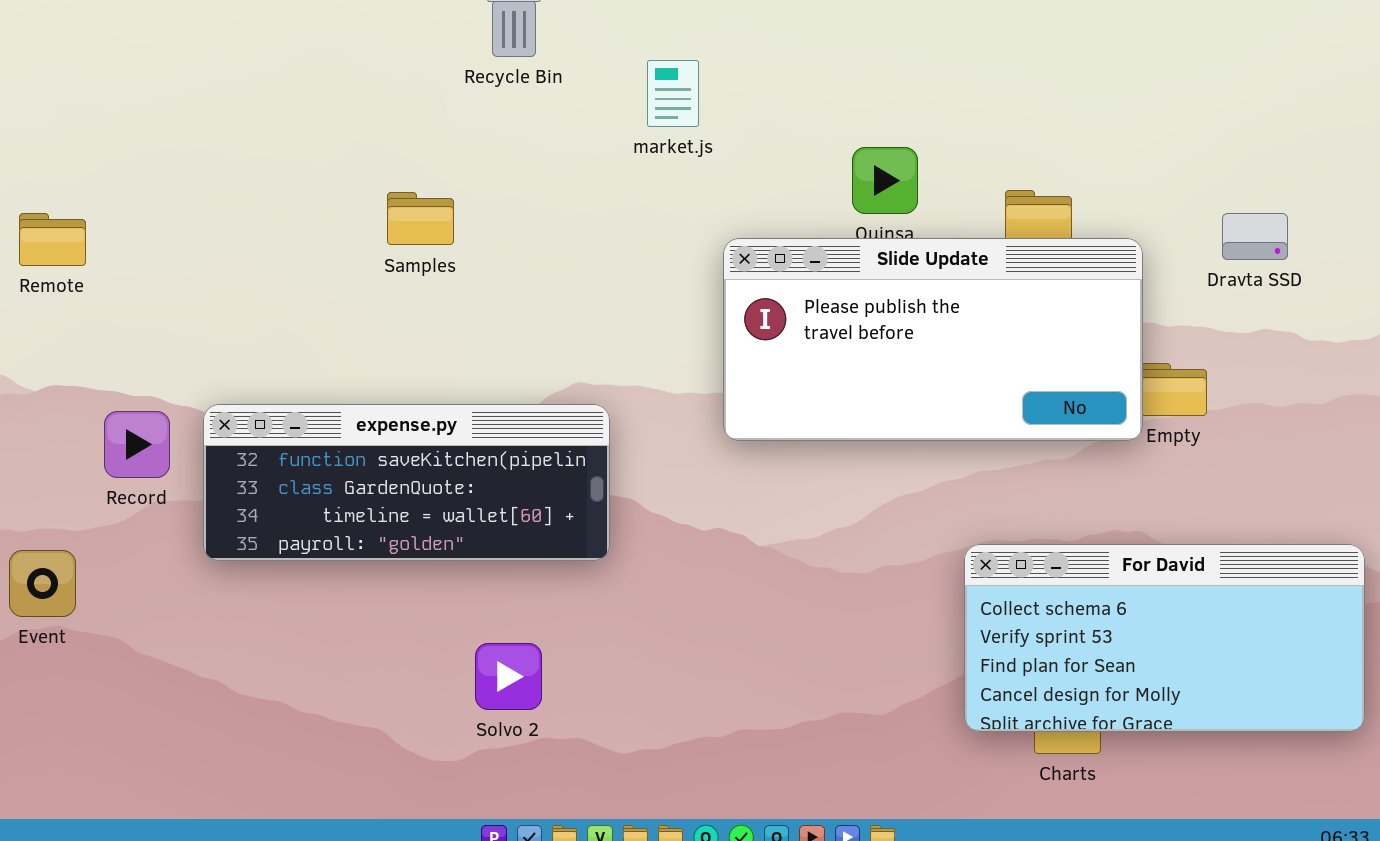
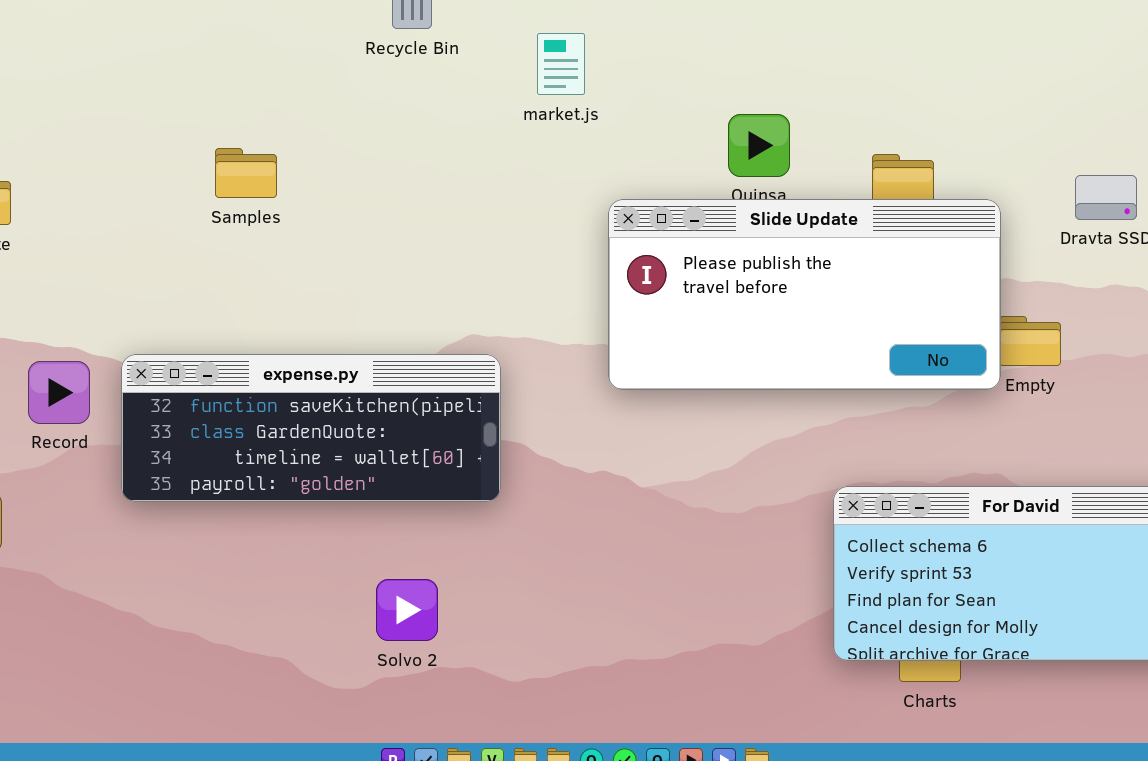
Samples: [387,192,454,245] -> [215,148,277,198], moved

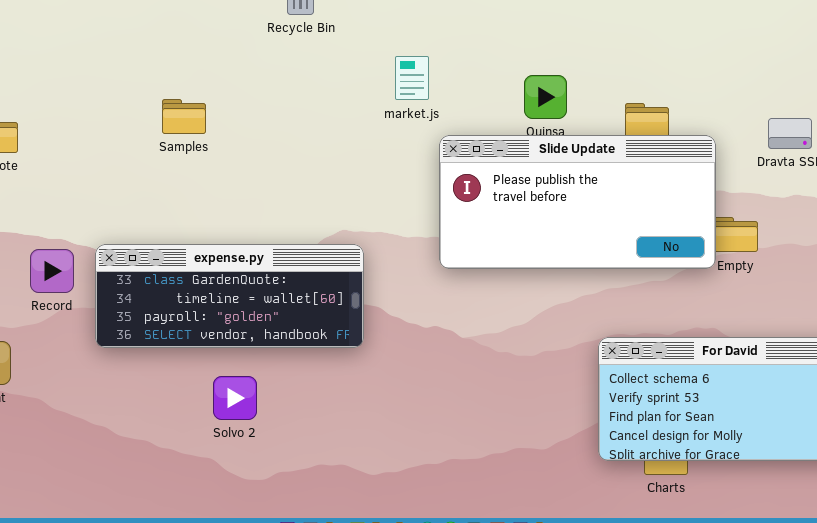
market.js: [537,33,585,95] -> [395,56,429,100], moved
expense.py: [121,354,501,502] -> [95,244,364,348], scrolled down 1 row
Solvo 2: [376,579,438,641] -> [213,376,257,420], moved

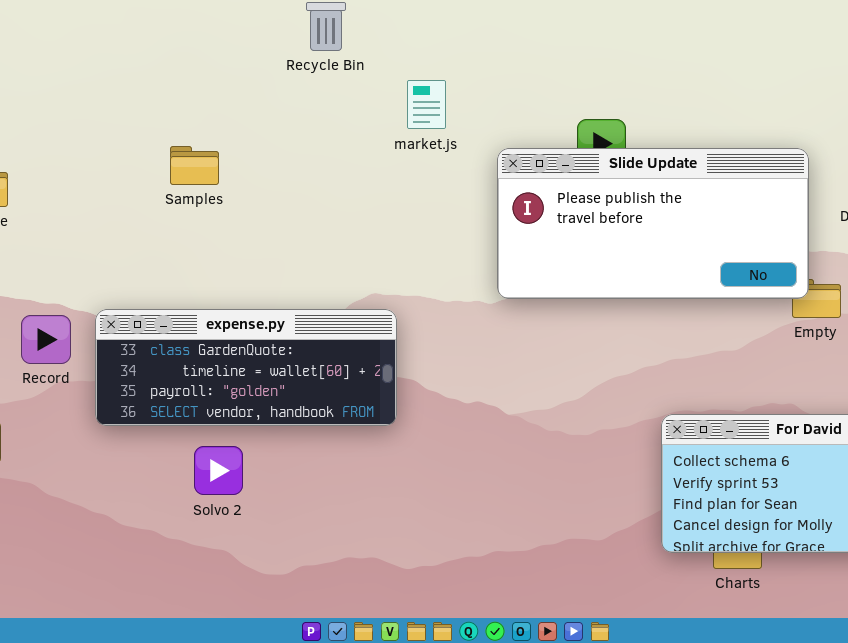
market.js: [395,56,429,100] -> [407,80,446,129], moved
Slide Update: [439,135,716,269] -> [497,148,809,299], moved
Solvo 2: [213,376,257,420] -> [194,446,243,495], moved

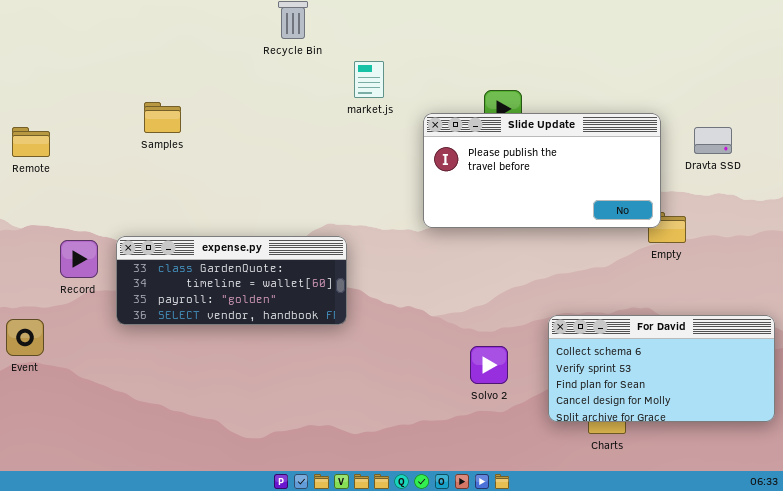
Samples: [170,146,219,185] -> [144,102,181,133], moved
Solvo 2: [194,446,243,495] -> [470,346,508,384], moved

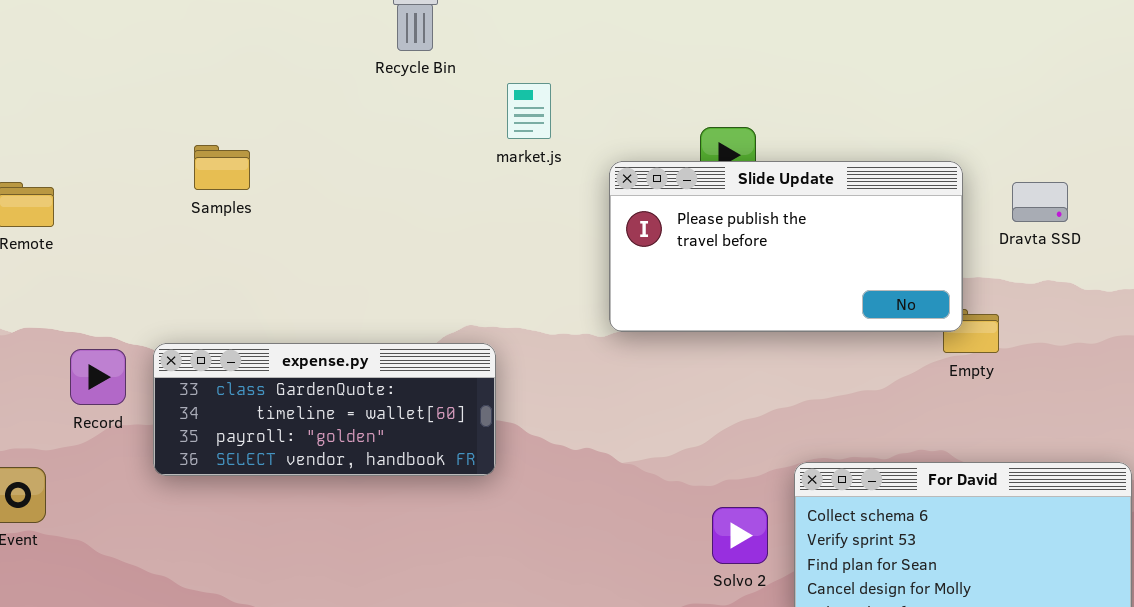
Solvo 2: [470,346,508,384] -> [712,507,768,564], moved

